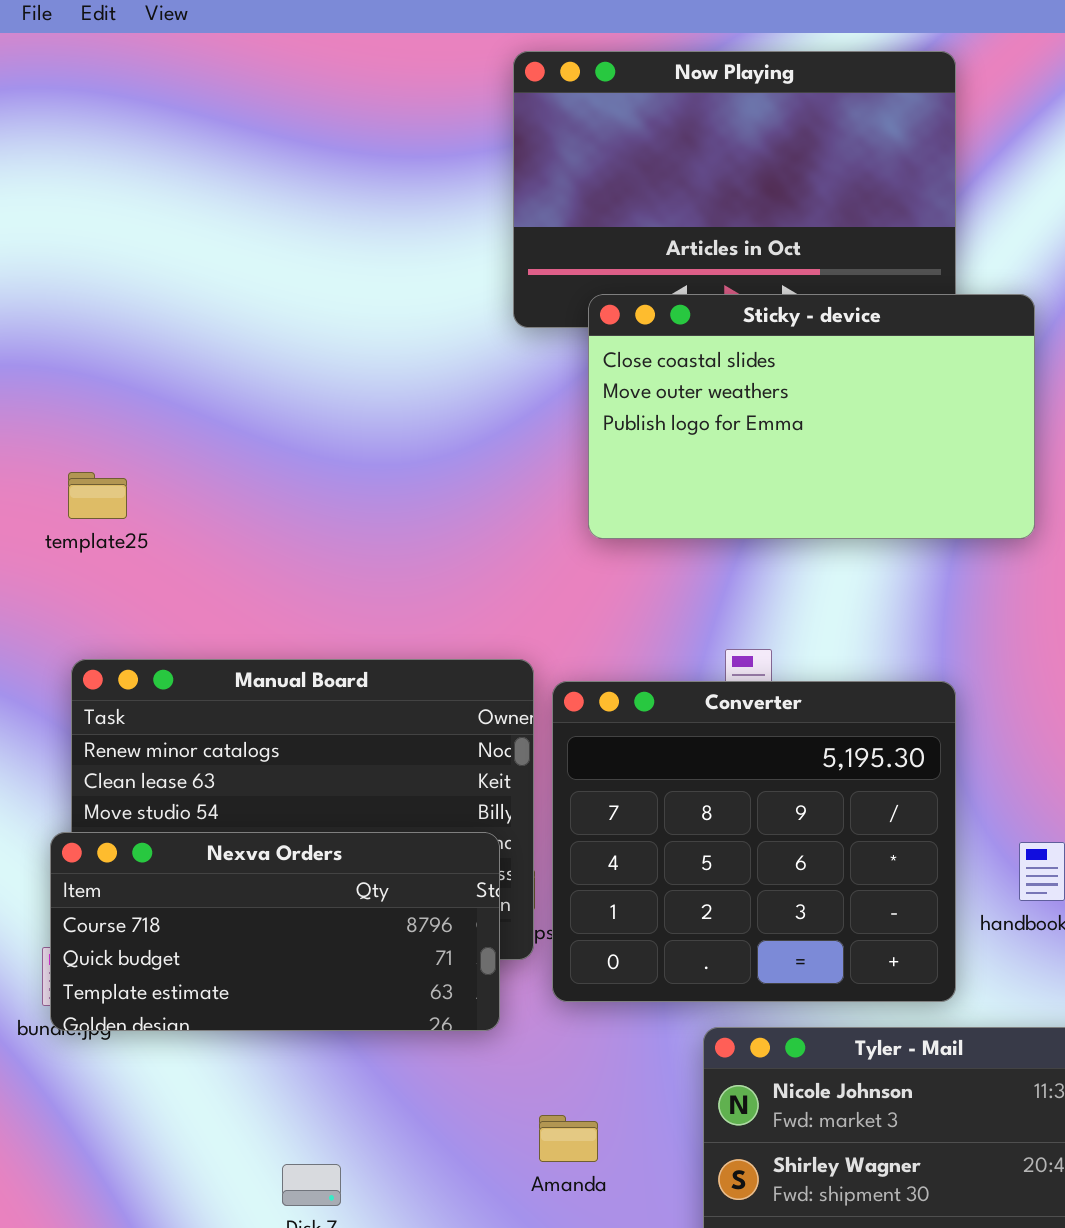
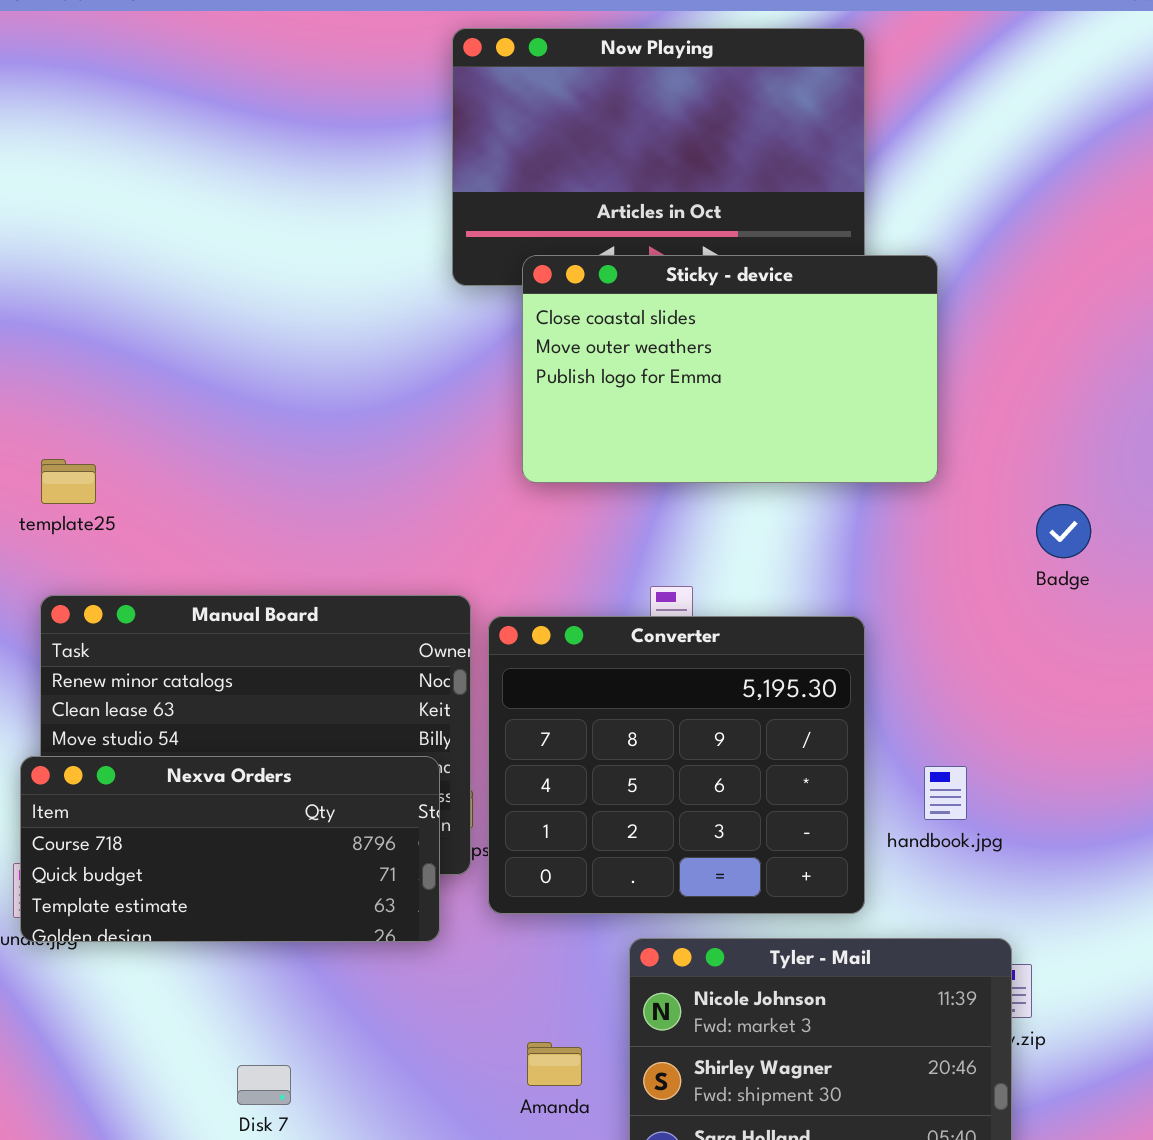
template25: [68,472,127,519] -> [41,459,96,504], moved
Amanda: [539,1115,598,1162] -> [527,1042,582,1086], moved

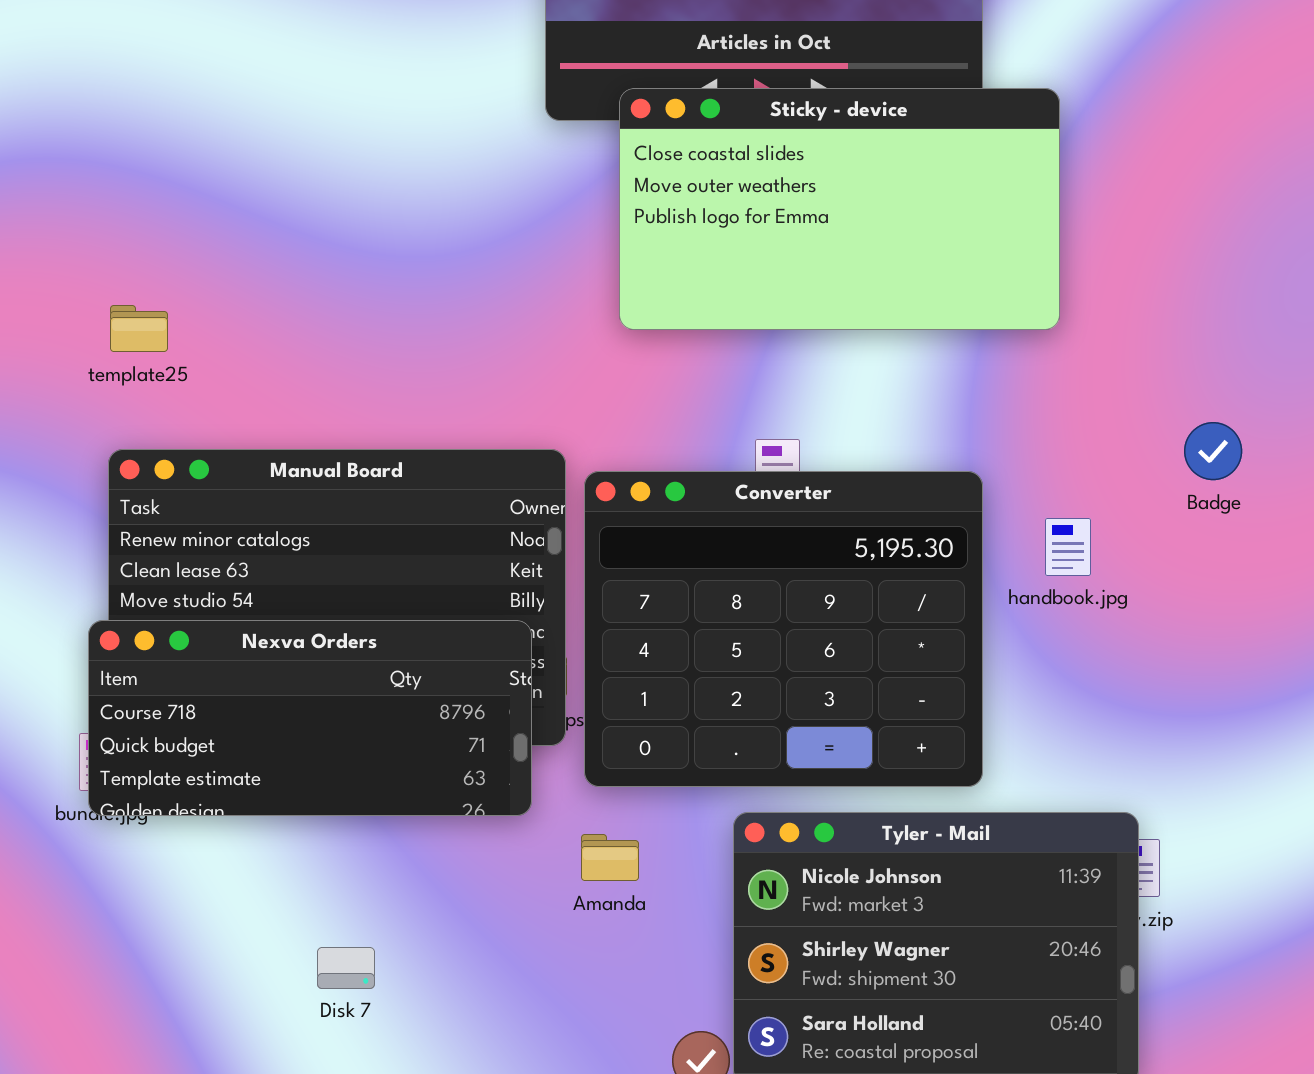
Badge: [1036,504,1091,558] -> [1184,422,1242,480], moved
handbook.jpg: [924,766,967,820] -> [1045,518,1091,576], moved
Amanda: [527,1042,582,1086] -> [581,834,639,881], moved

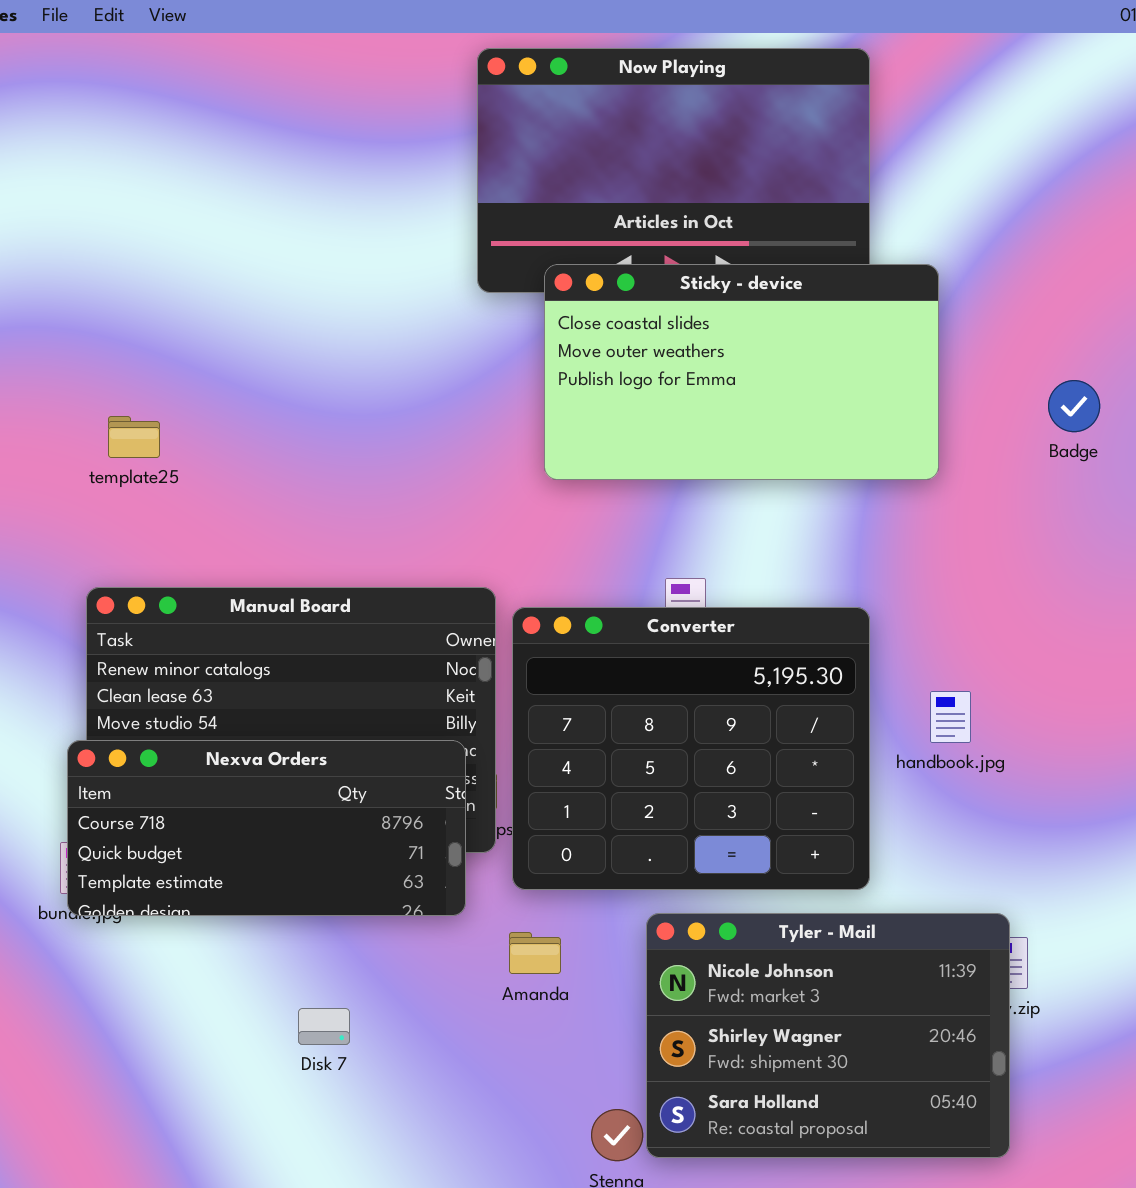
template25: [110,305,168,352] -> [108,416,160,458], moved
Badge: [1184,422,1242,480] -> [1048,380,1100,432], moved
handbook.jpg: [1045,518,1091,576] -> [930,691,971,743], moved
Disk 7: [317,947,375,989] -> [298,1008,350,1045], moved

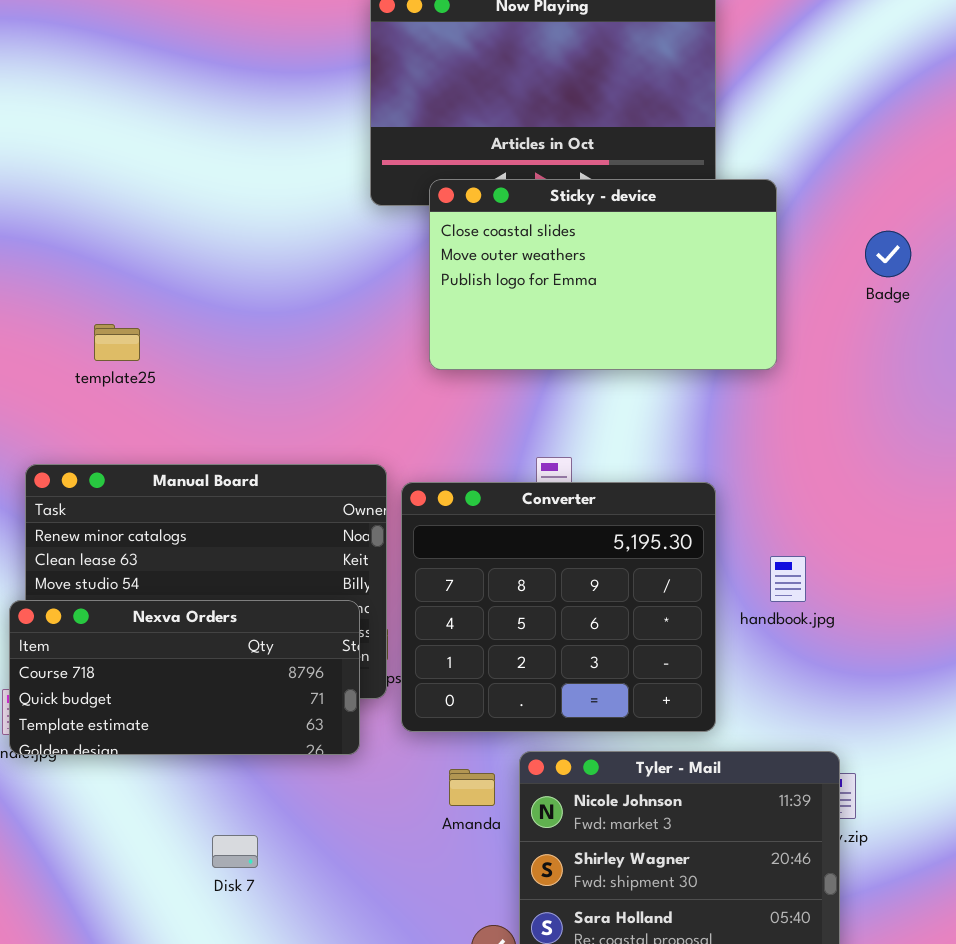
Badge: [1048,380,1100,432] -> [865,231,911,277], moved
template25: [108,416,160,458] -> [94,324,140,361], moved
Amanda: [509,932,561,974] -> [449,769,495,806], moved

